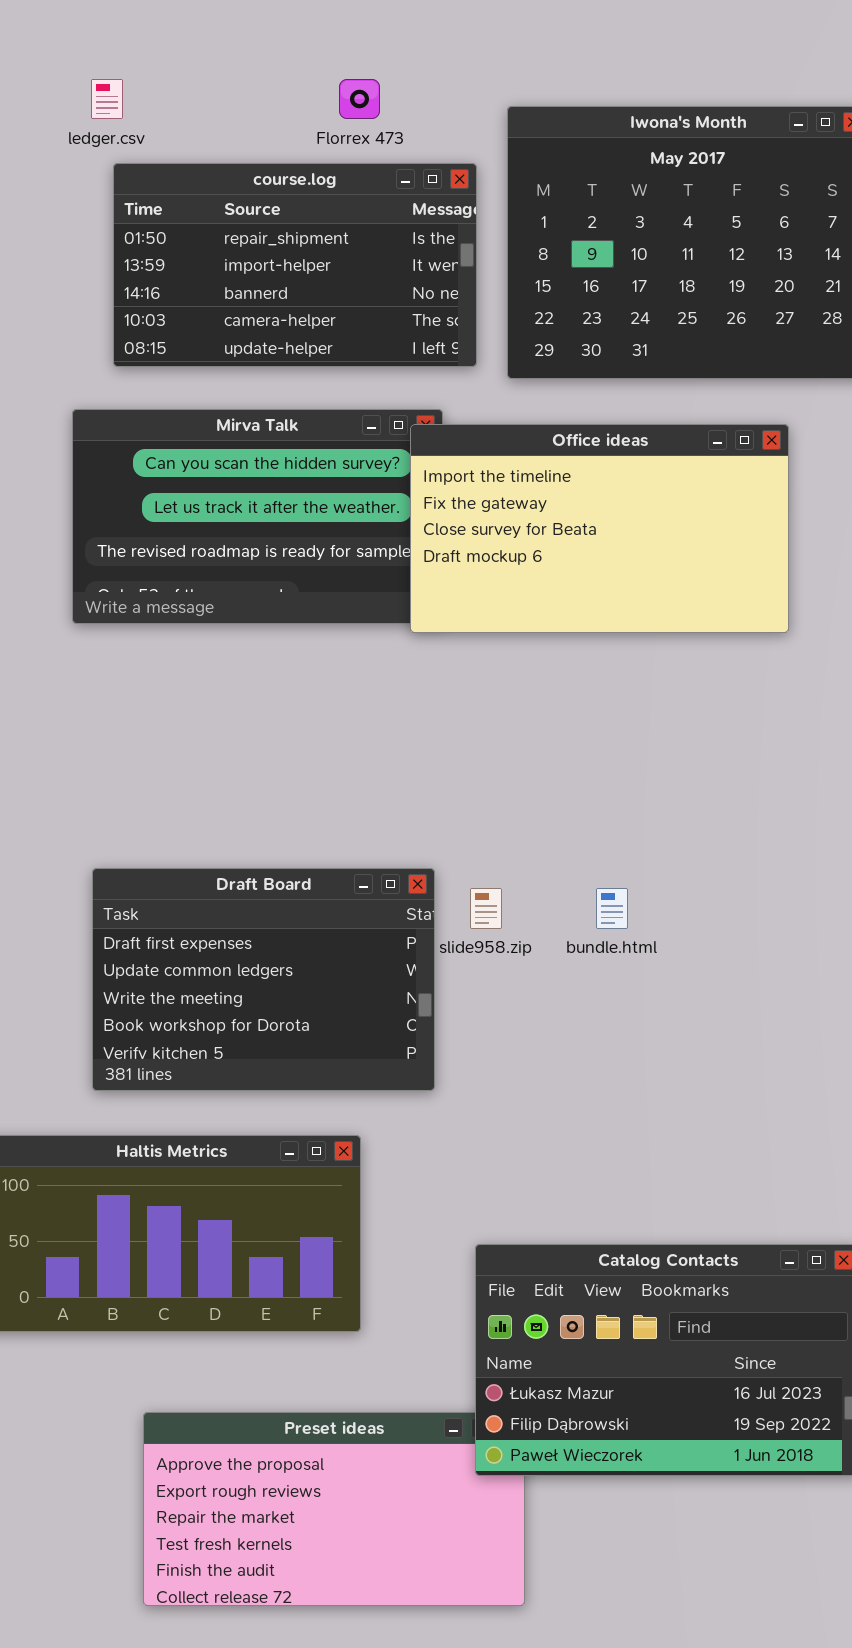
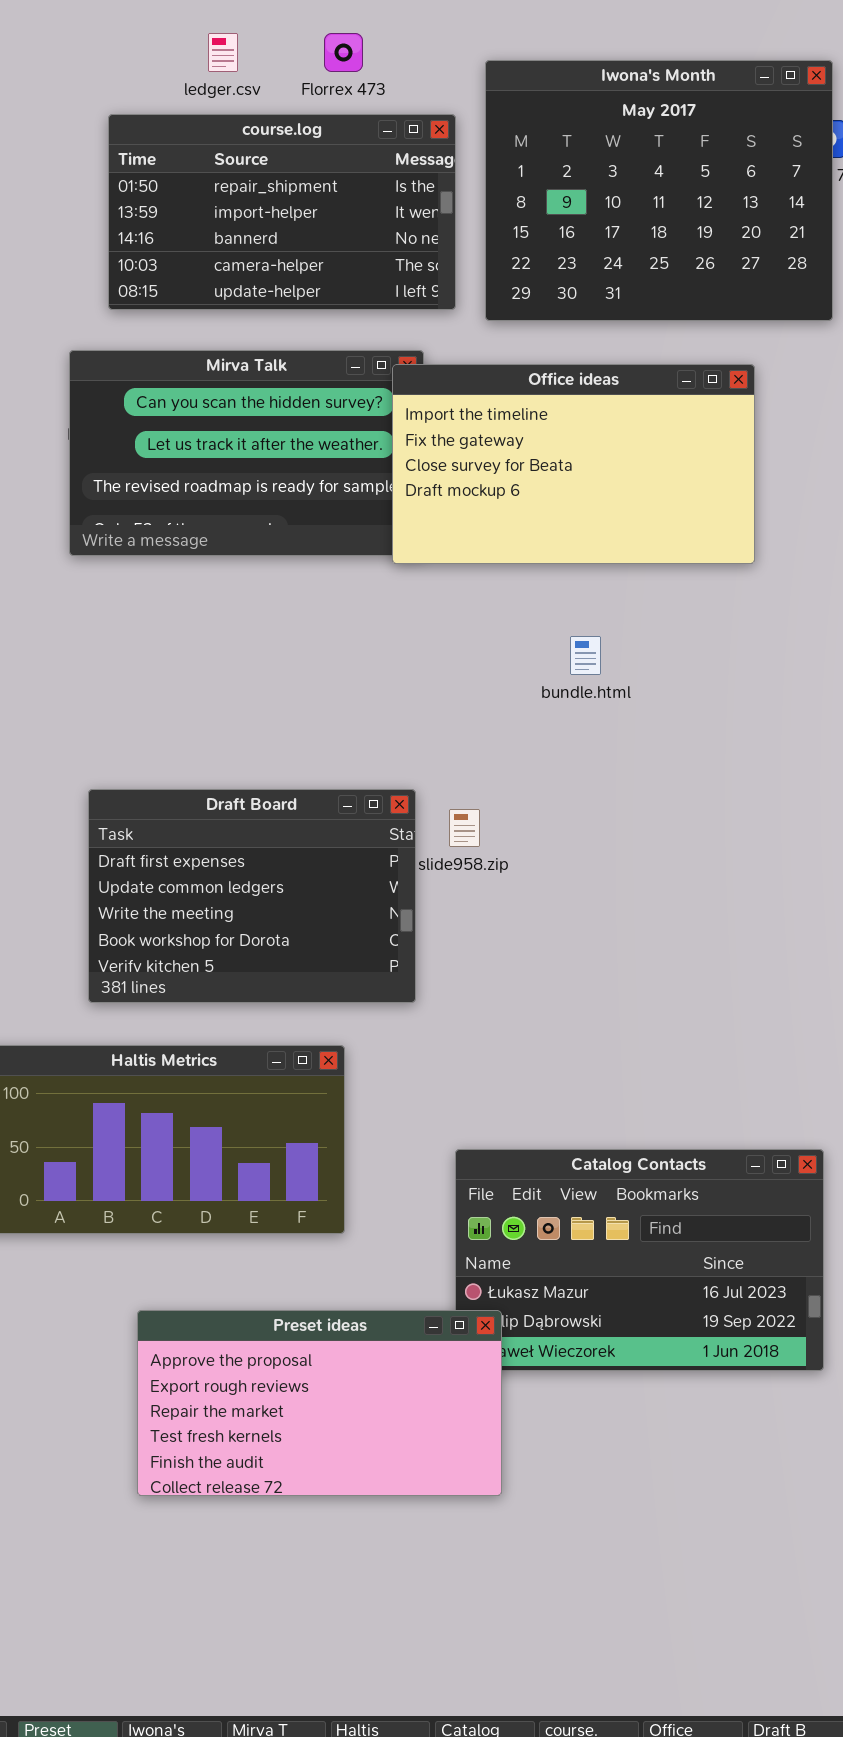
ledger.csv: [91,79,123,119] -> [208,33,238,72], moved
bundle.html: [596,888,628,929] -> [570,636,601,675], moved
Preset ideas: [143,1412,525,1606] -> [137,1310,502,1496], raised

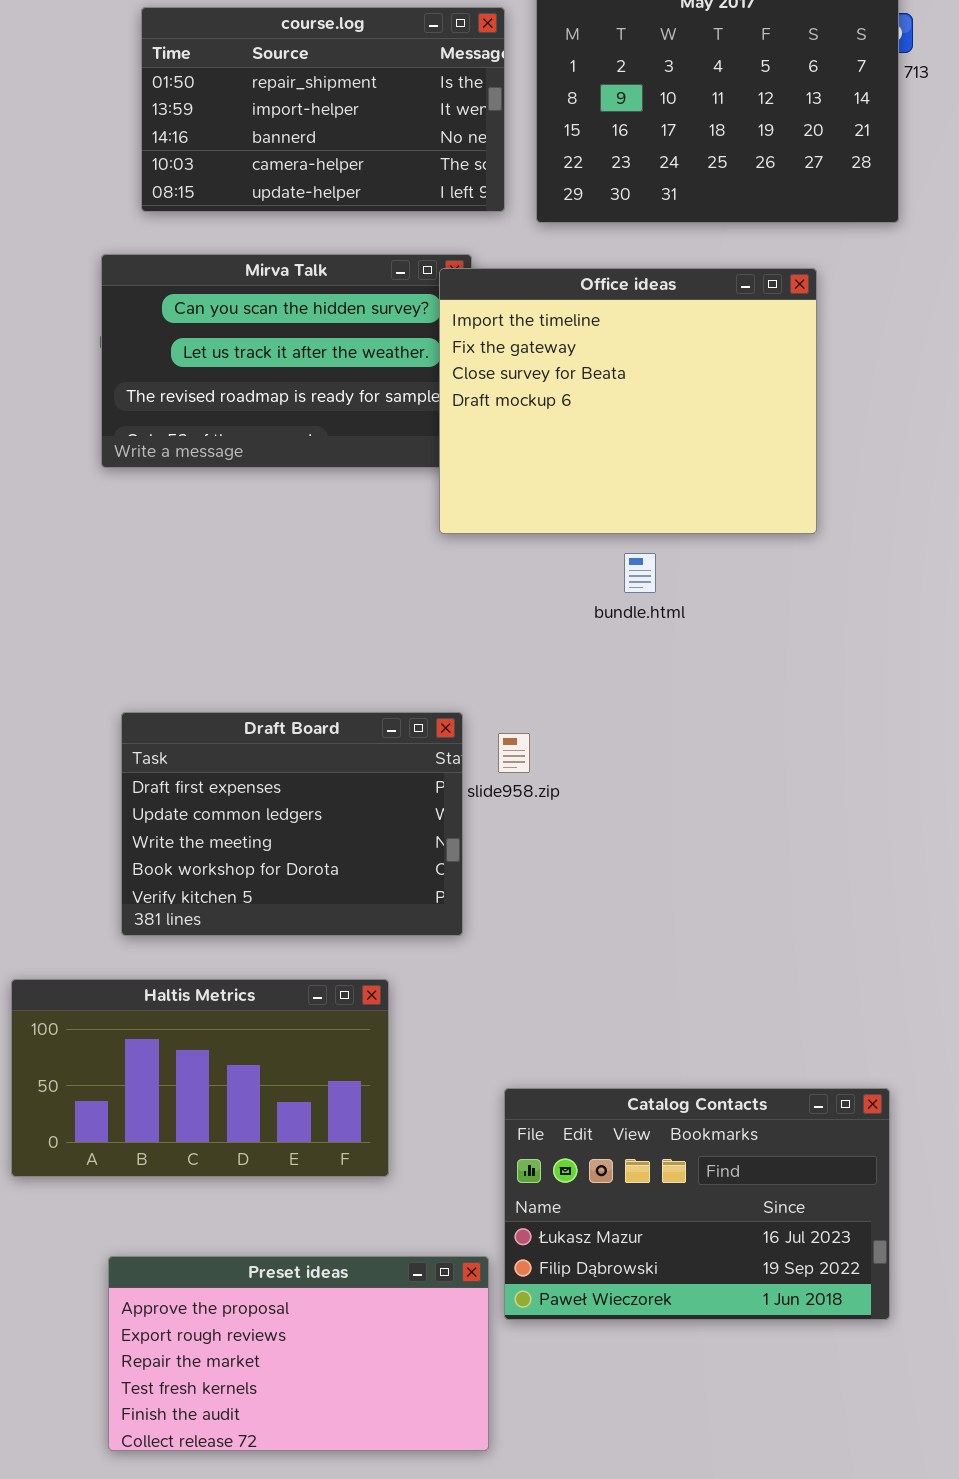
Office ideas: [392,364,755,564] -> [439,268,817,534], resized
Preset ideas: [137,1310,502,1496] -> [108,1256,489,1451], moved

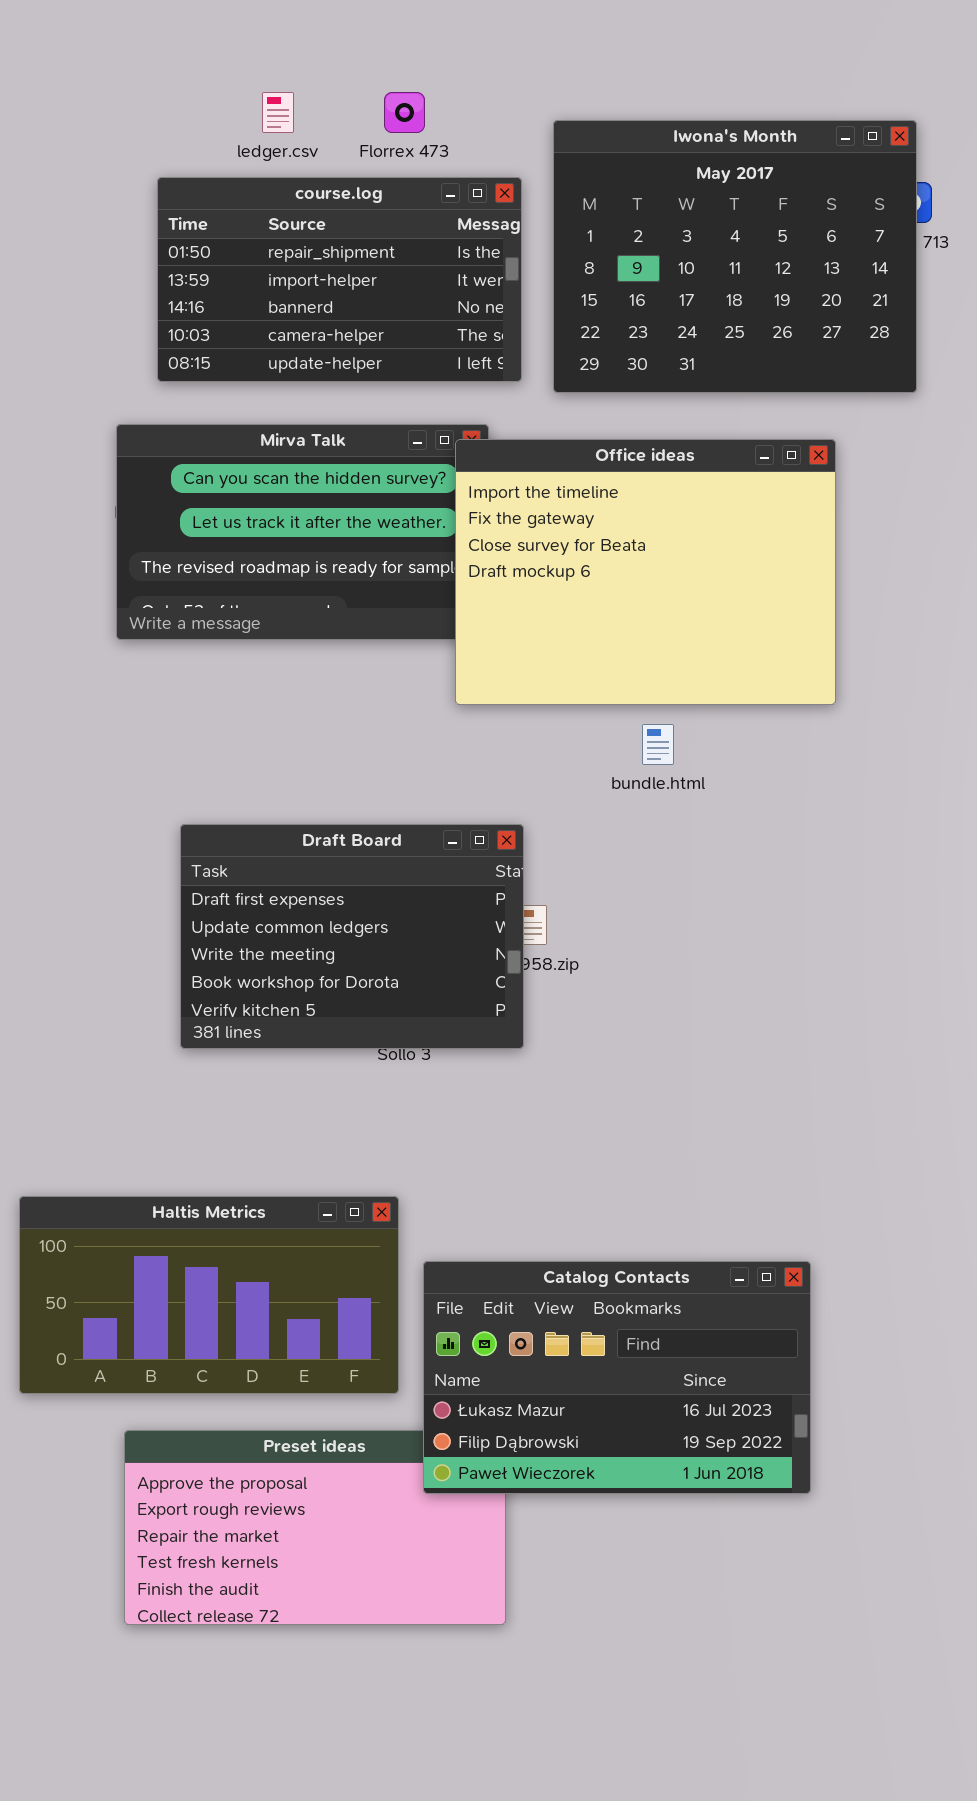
Draft Board: [121,712,463,936] -> [180,824,524,1049], moved
Haltis Metrics: [11,979,389,1177] -> [19,1196,399,1394], moved
Catalog Contacts: [504,1088,890,1320] -> [423,1261,811,1494], moved

